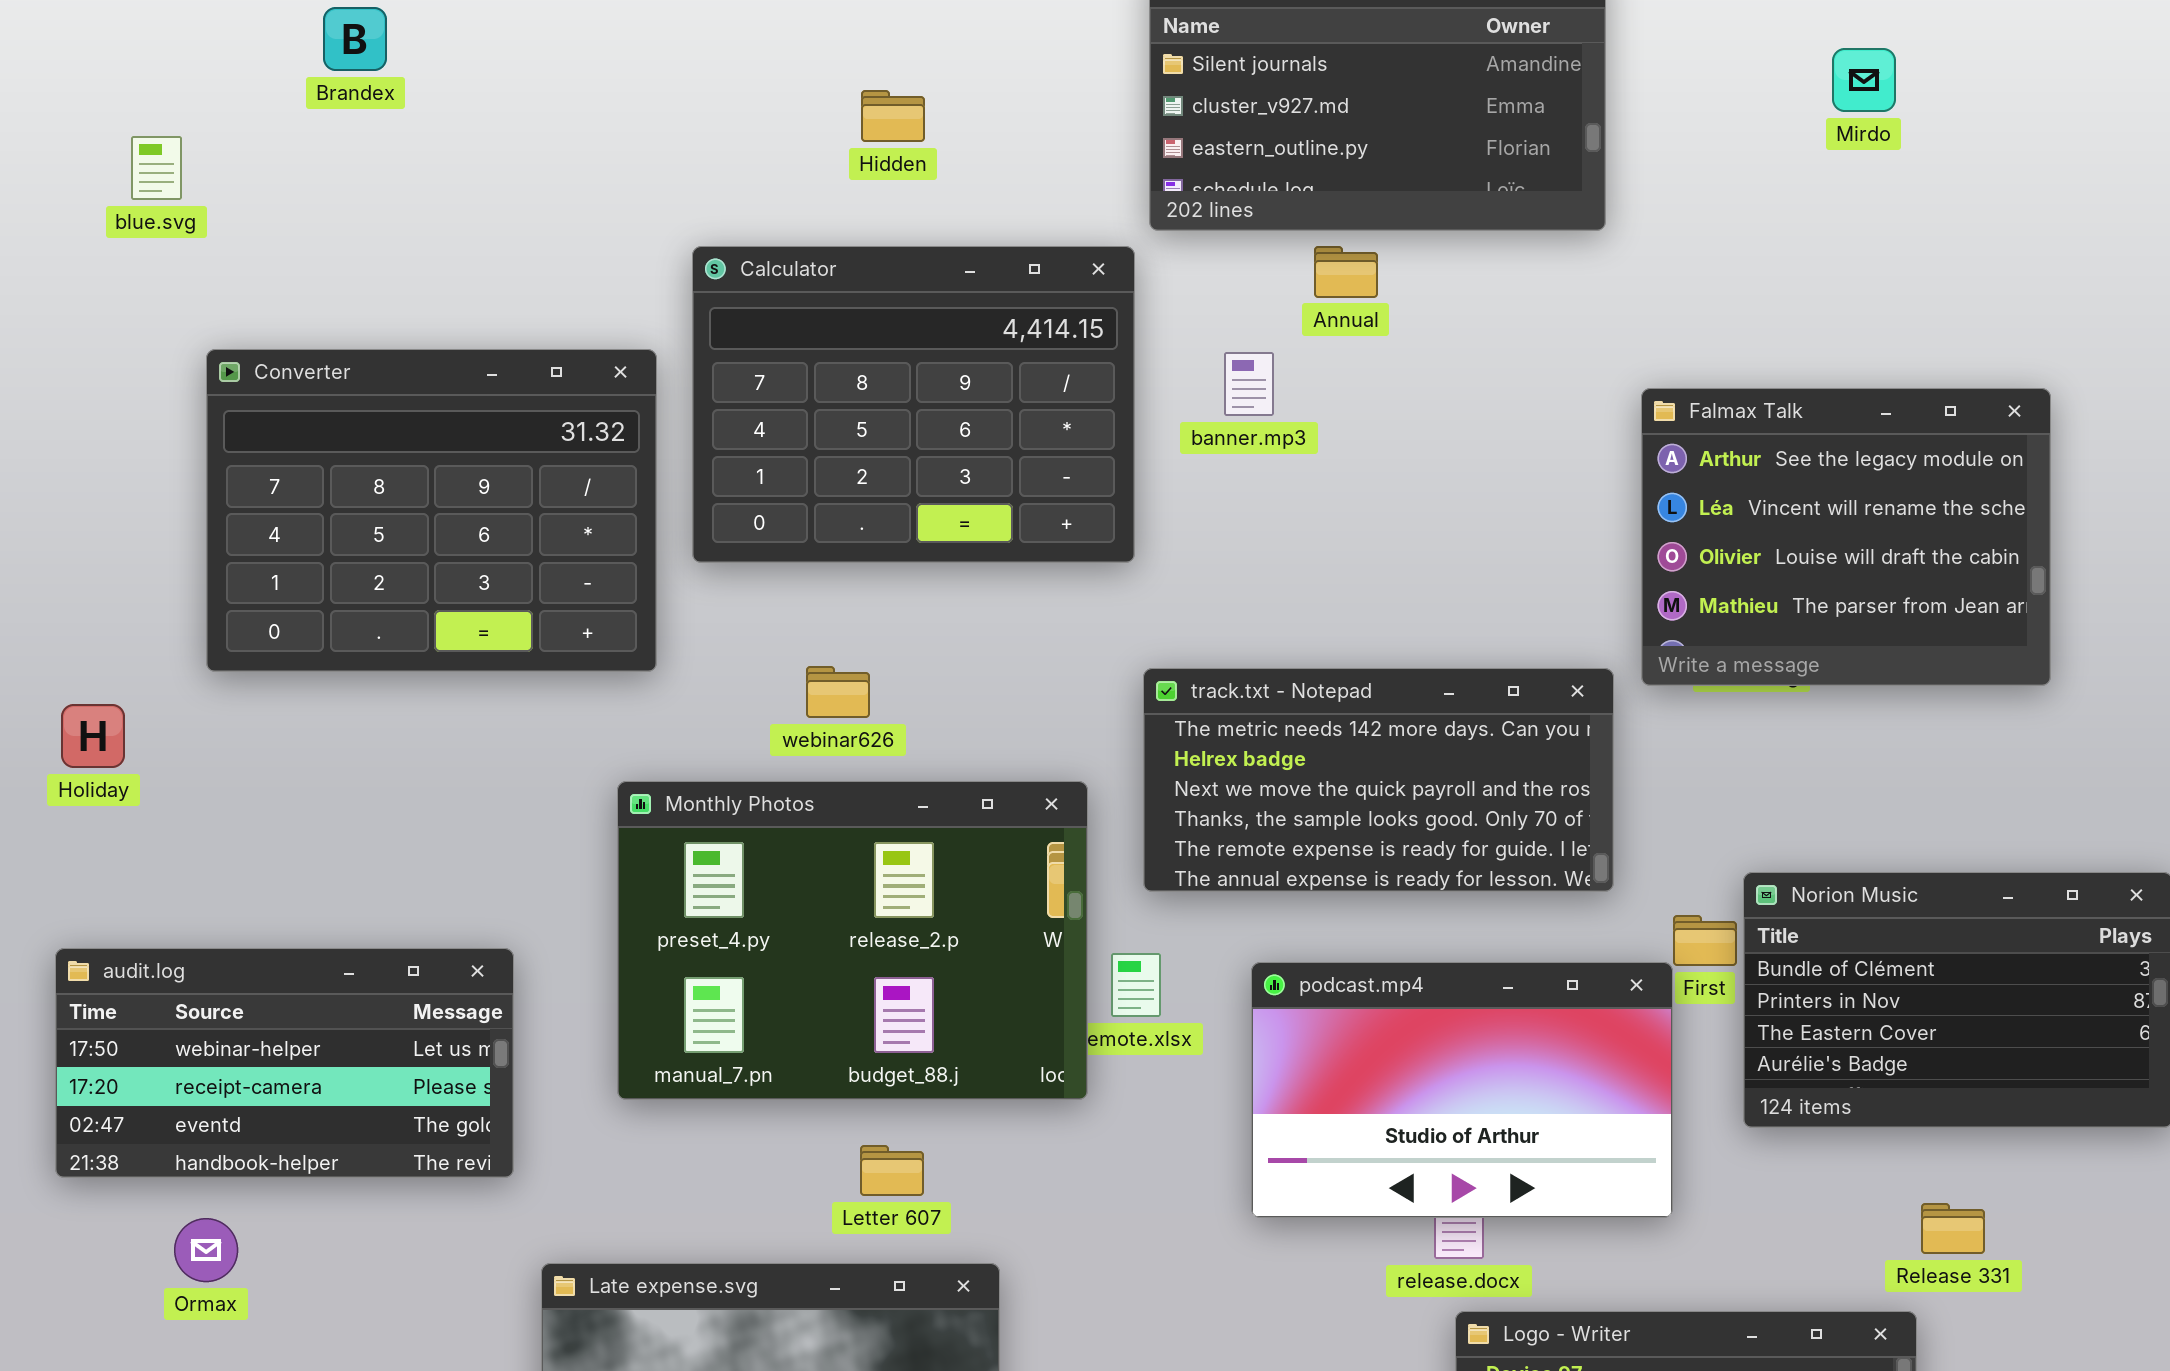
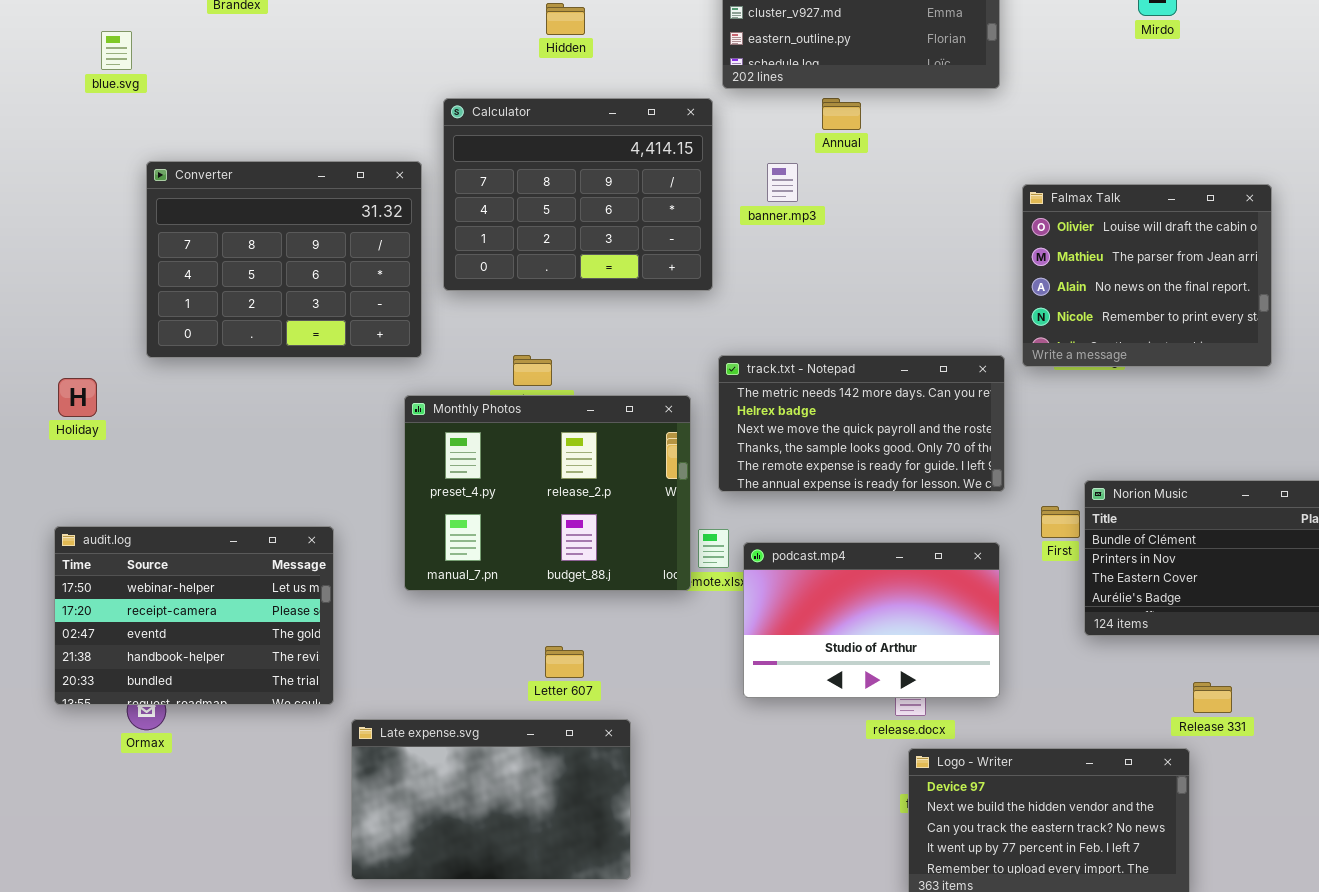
Falmax Talk: [1641,388,2051,686] -> [1022,184,1272,367], scrolled down 2 rows
Monthly Photos: [617,781,1088,1100] -> [404,395,691,591], moved
audit.log: [55,948,514,1178] -> [54,526,334,705], resized
podcast.mp4: [1251,962,1673,1218] -> [743,542,1000,698], moved

